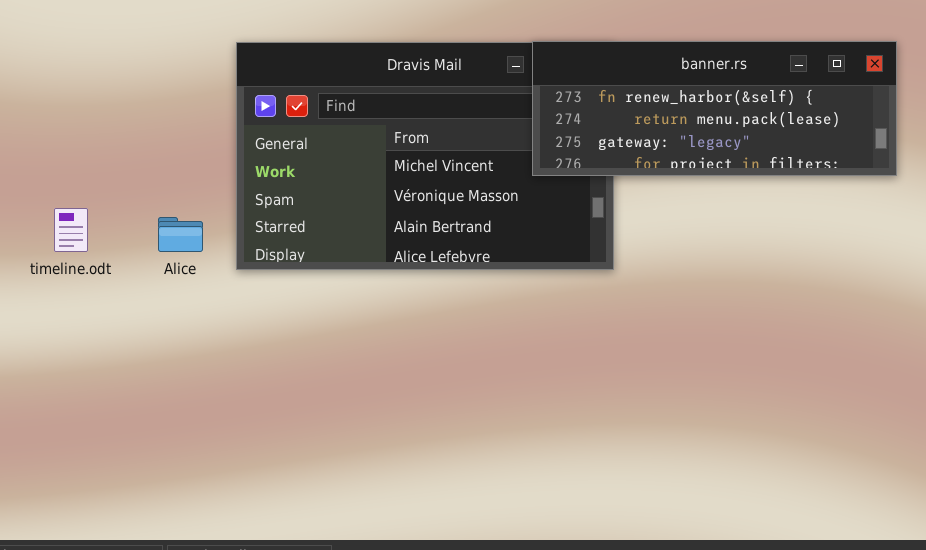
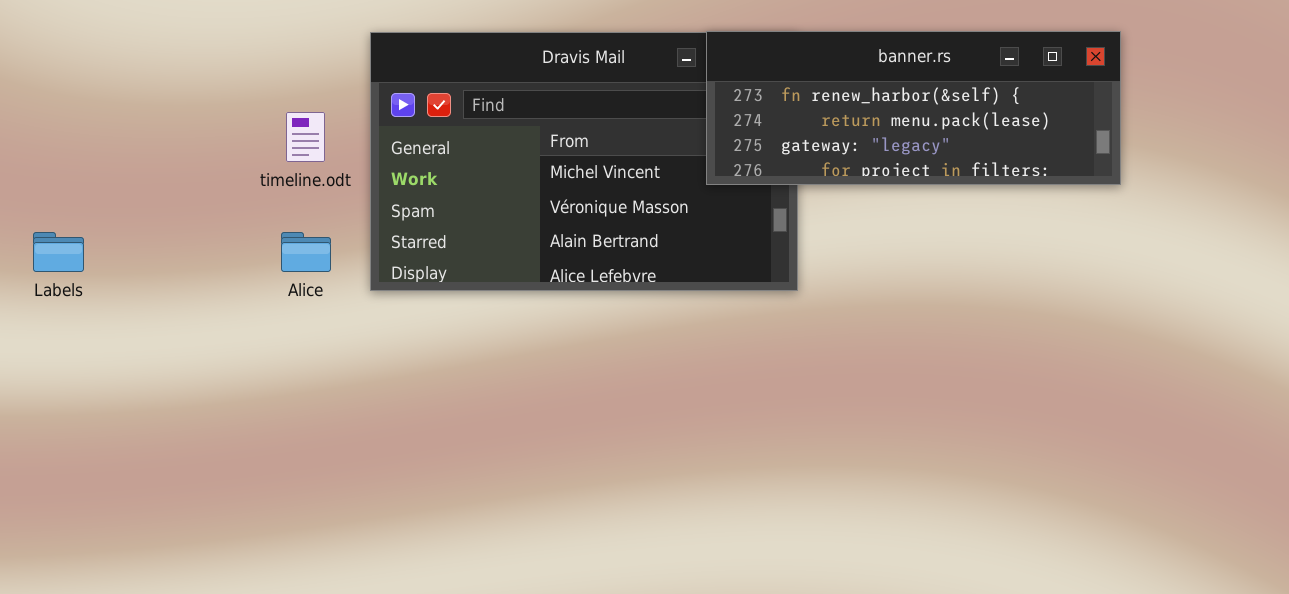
timeline.odt: [54,208,88,252] -> [286,112,325,162], moved

